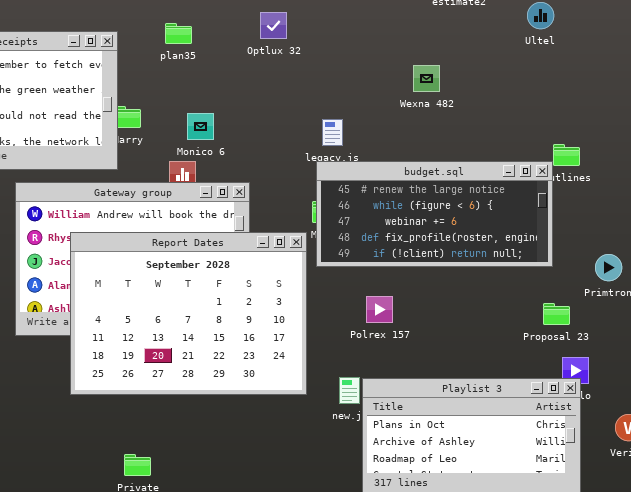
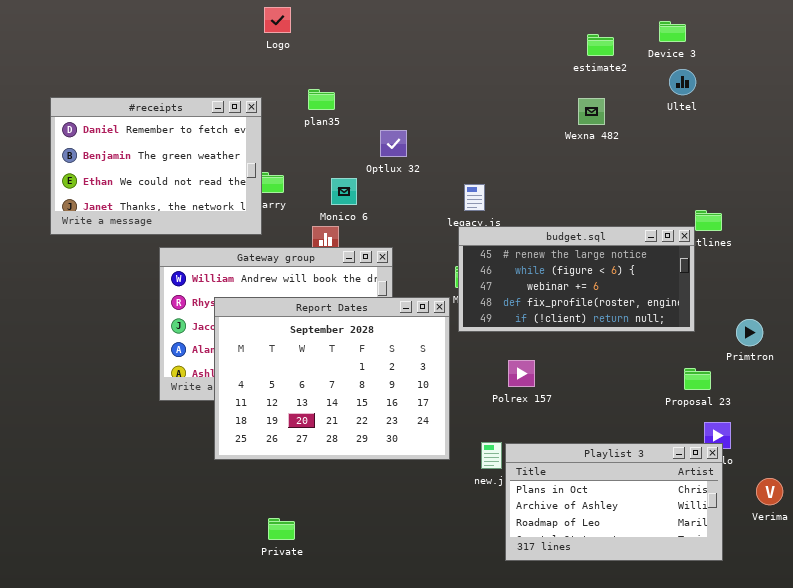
Optlux 32: [260,12,287,39] -> [380,130,407,157], moved
Wexna 482: [413,65,440,92] -> [578,98,605,125], moved

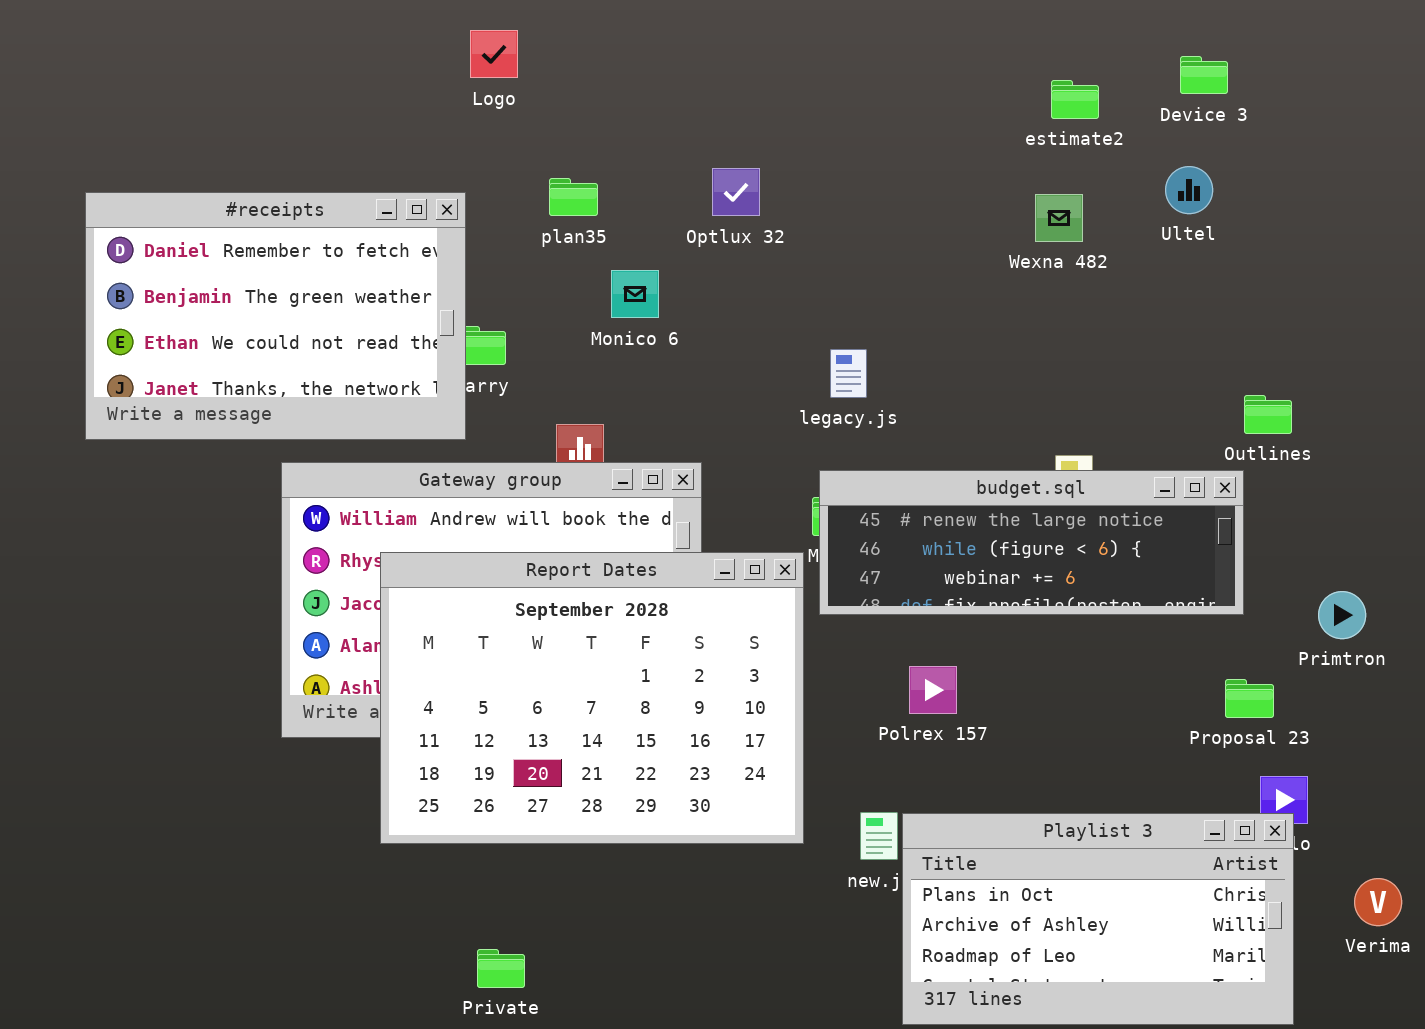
Ultel: [669,69,696,95] -> [1165,166,1213,214], moved
Optlux 32: [380,130,407,157] -> [712,168,760,216], moved
Monico 6: [331,178,357,205] -> [611,270,659,318], moved
budget.sql: [458,226,695,332] -> [819,470,1244,615], resized

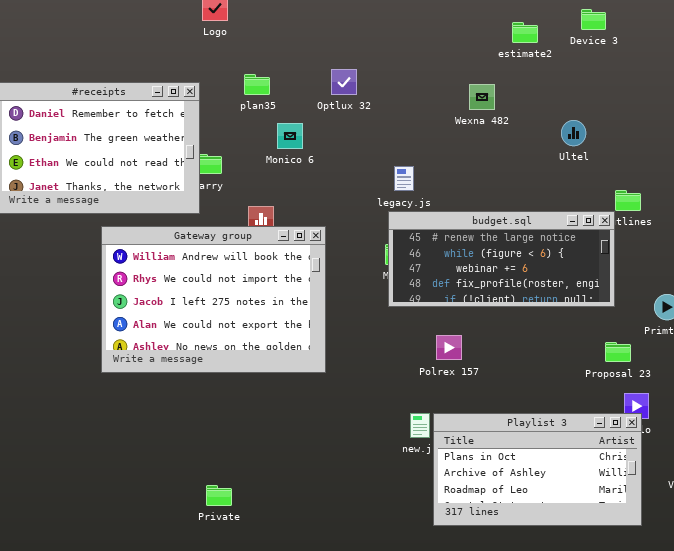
Ultel: [1165,166,1213,214] -> [561,120,586,146], moved
Wexna 482: [1035,194,1083,242] -> [469,84,495,110], moved
budget.sql: [819,470,1244,615] -> [388,211,615,307], resized
Report Dates: [380,552,804,844] -> none, closed

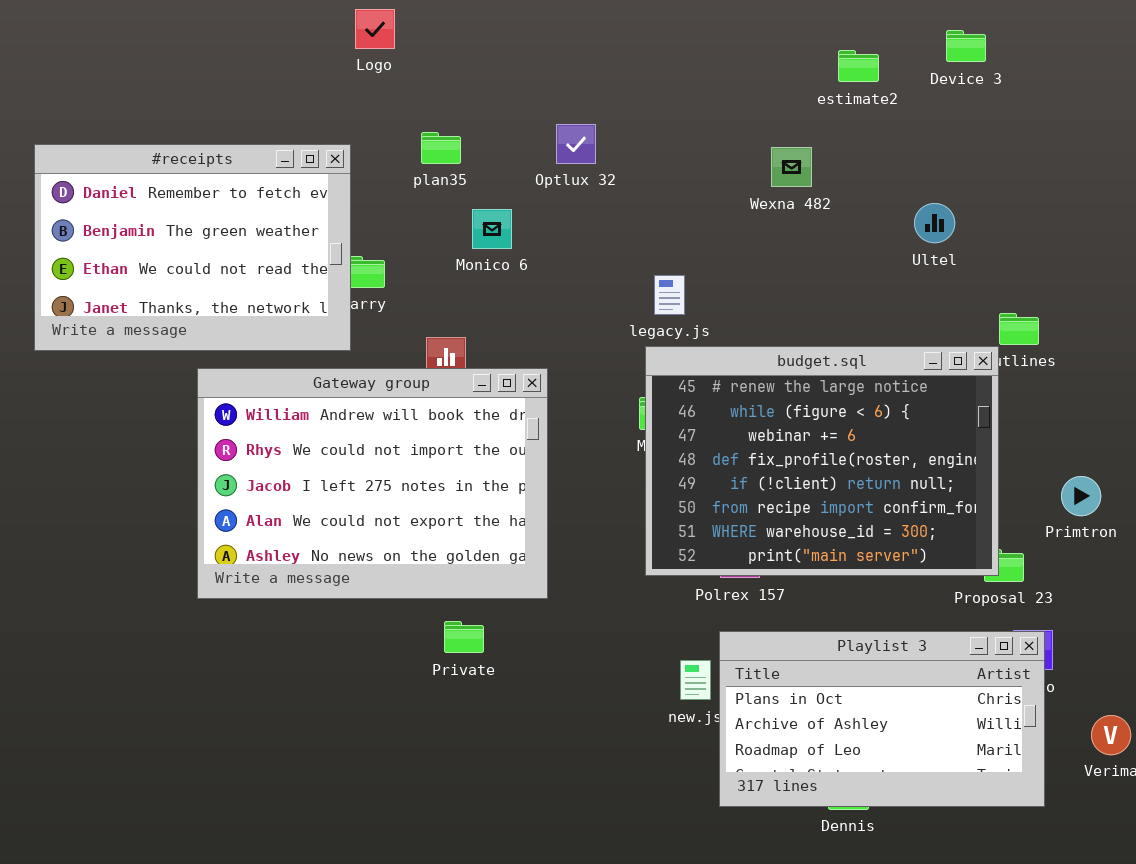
budget.sql: [388,211,615,307] -> [645,346,999,576], resized
Playlist 3: [433,413,642,526] -> [719,631,1045,807], moved
Private: [206,485,232,506] -> [444,621,484,653], moved

